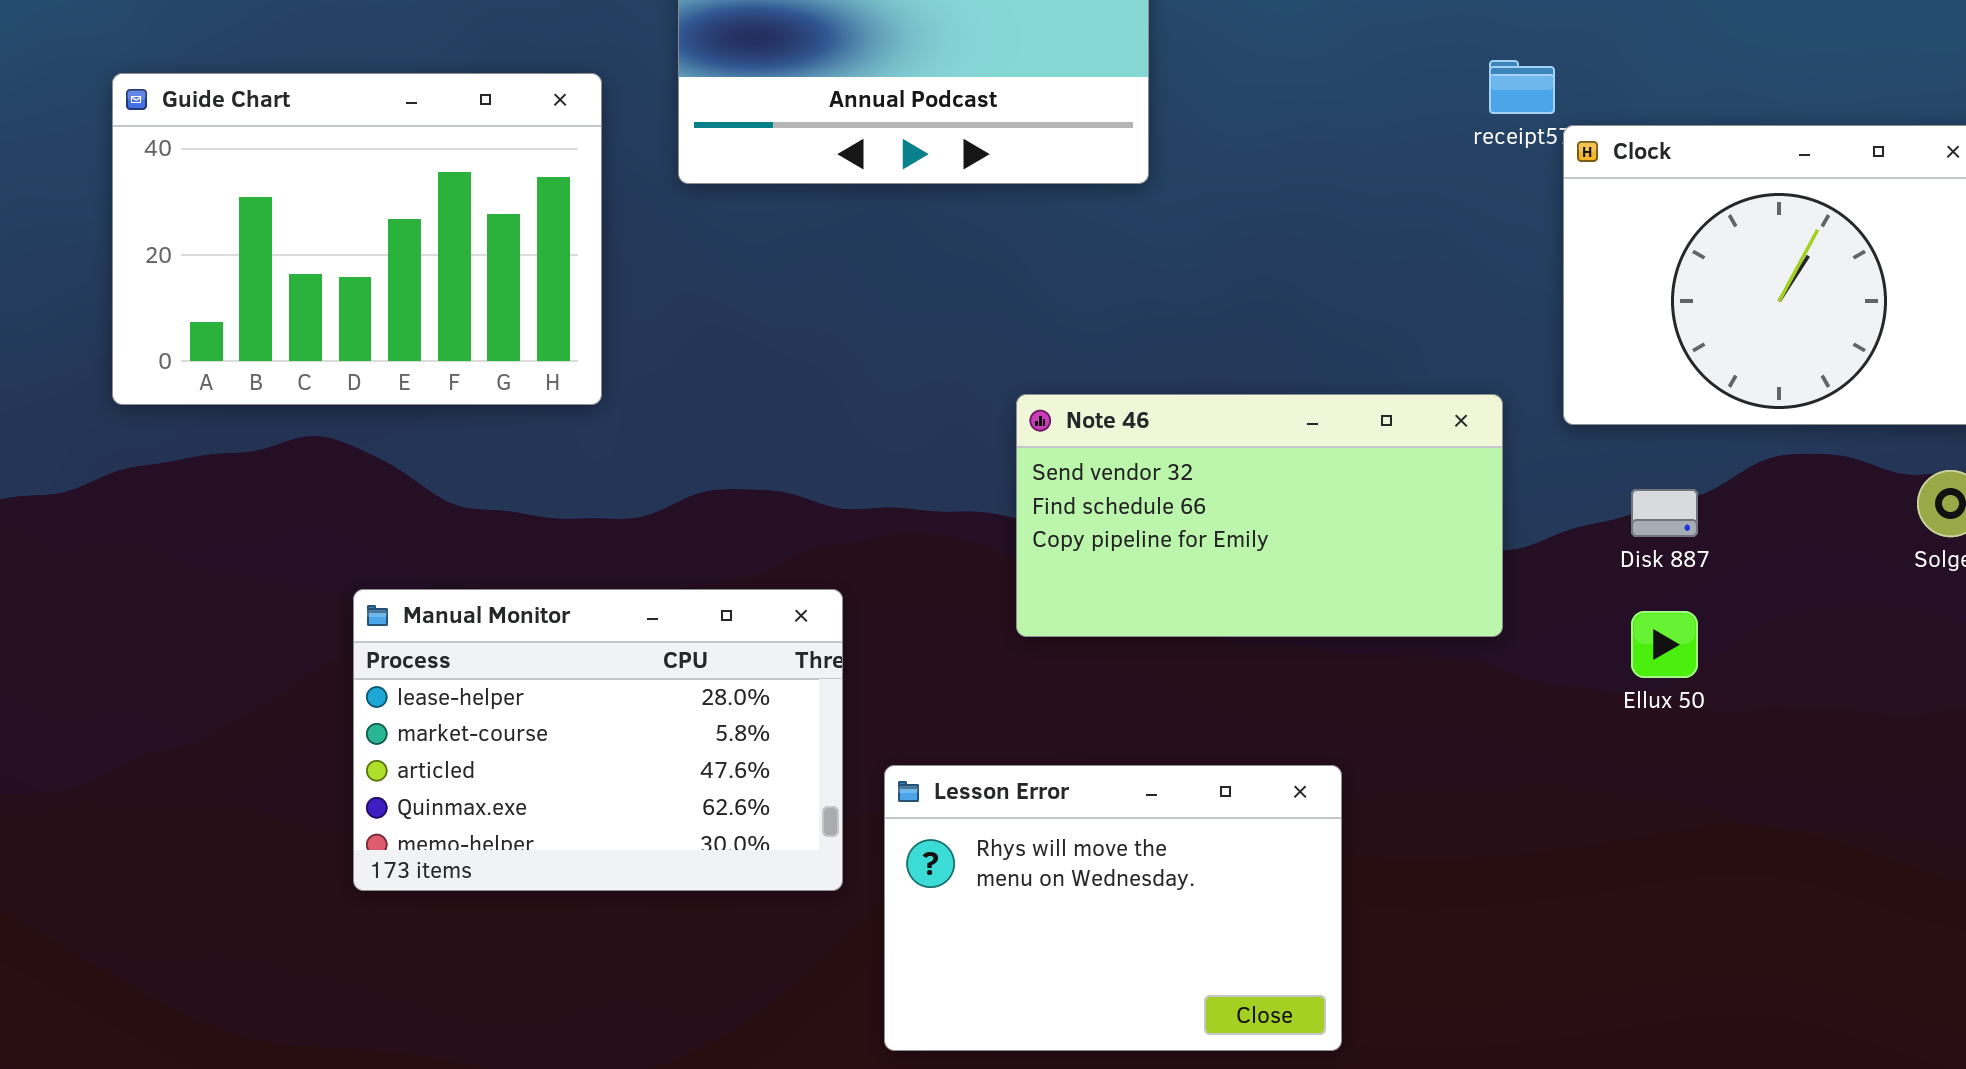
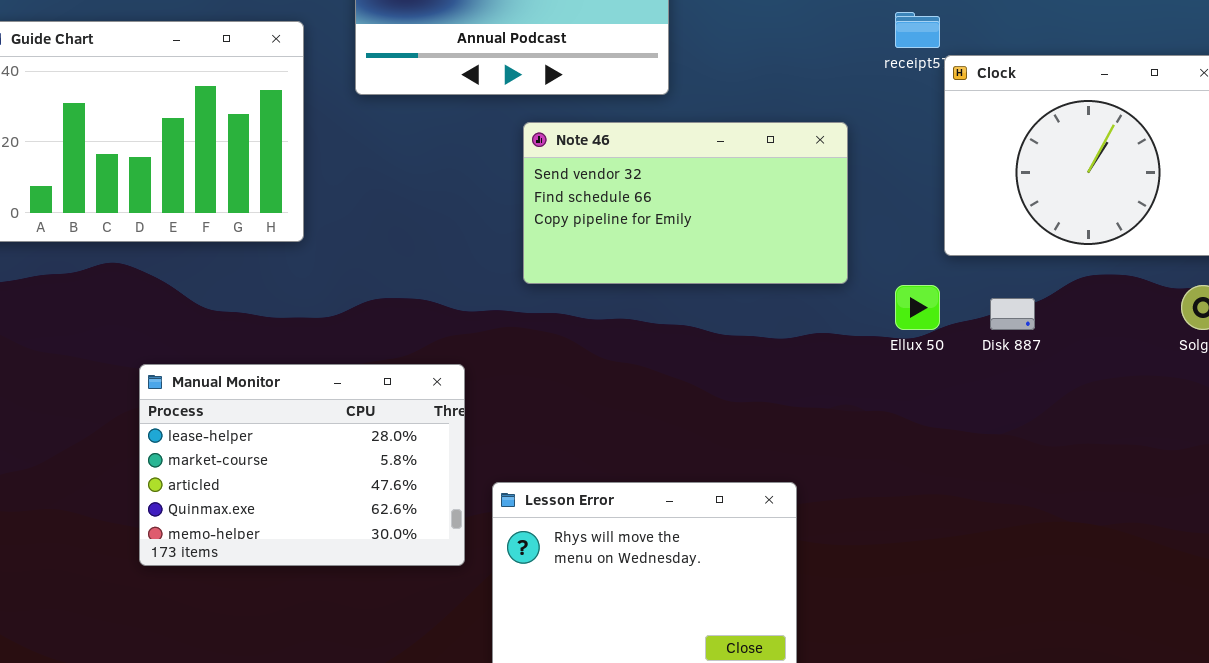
Note 46: [1016,394,1503,637] -> [523,122,848,284], moved
Ellux 50: [1631,611,1698,678] -> [895,285,940,330], moved

